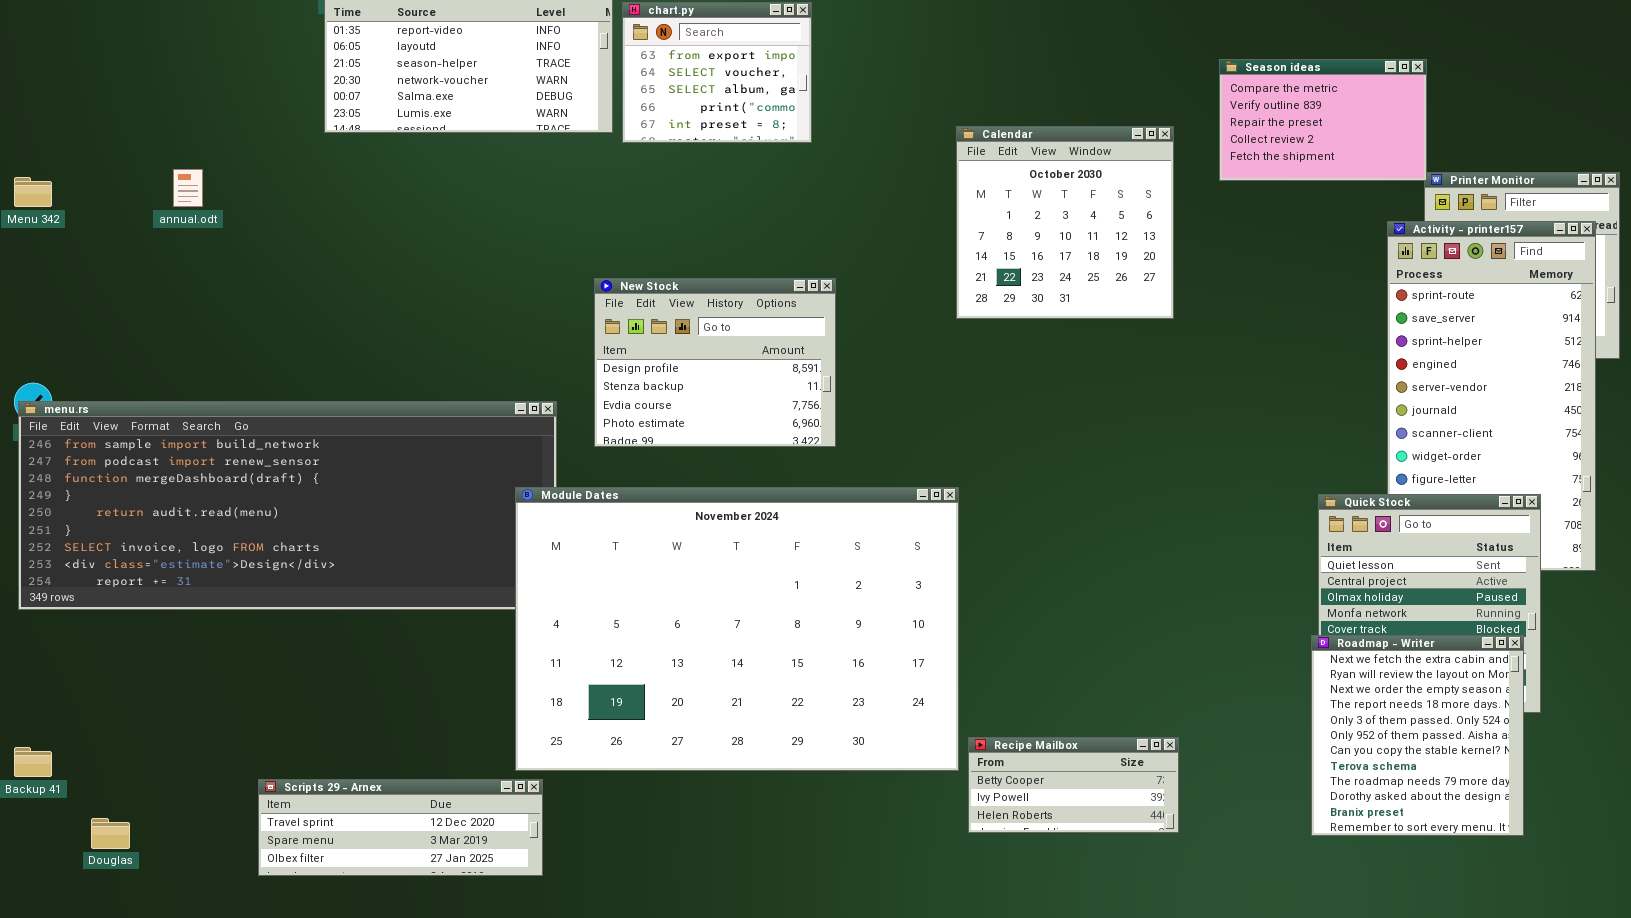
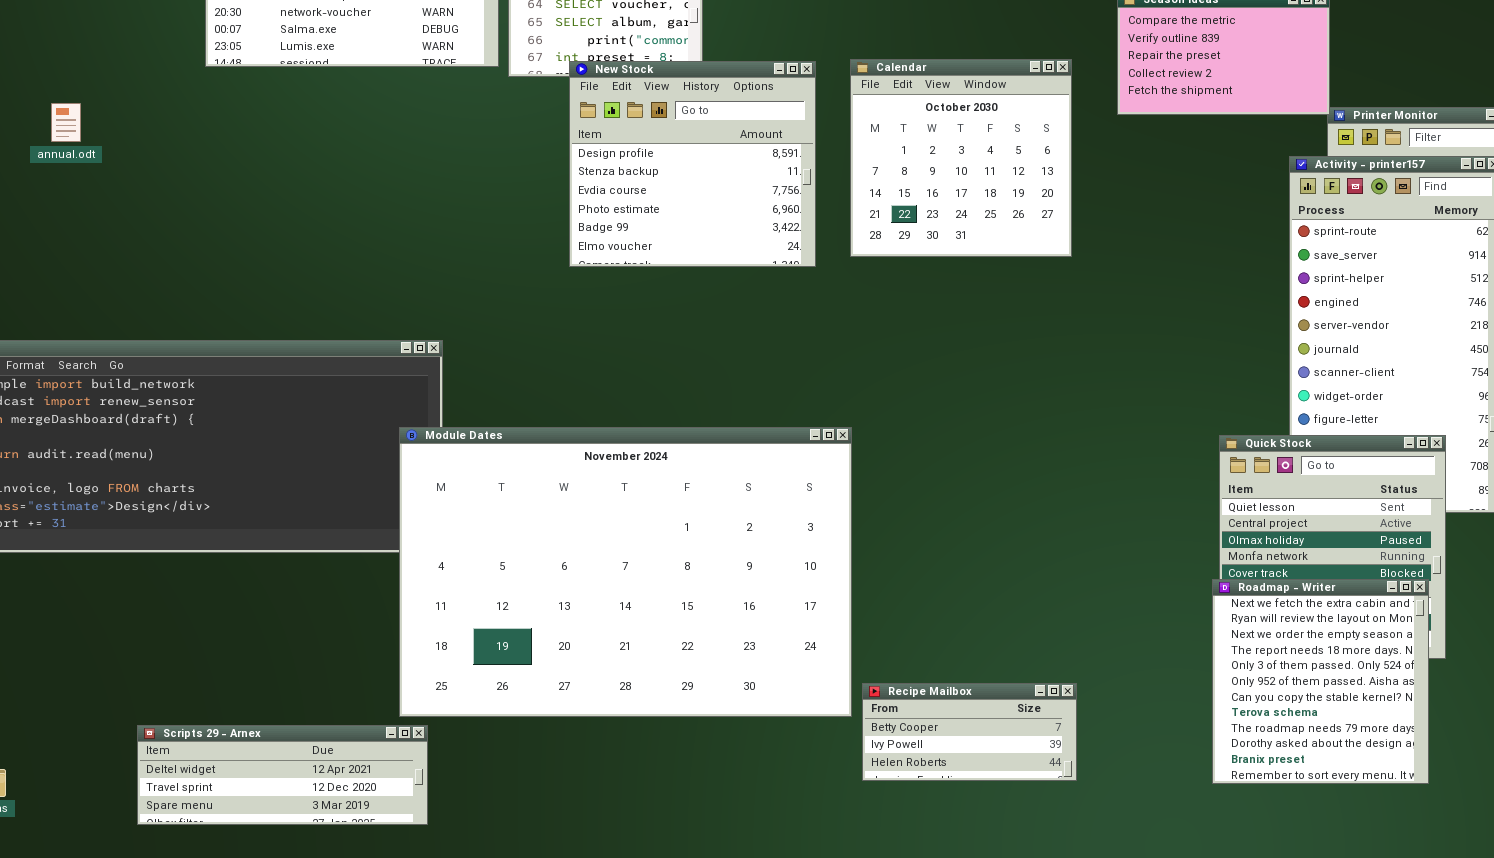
New Stock: [594,278,836,447] -> [569,61,816,267], moved, resized
Scripts 29 - Arnex: [258,779,543,876] -> [137,725,428,825], scrolled up 1 row

